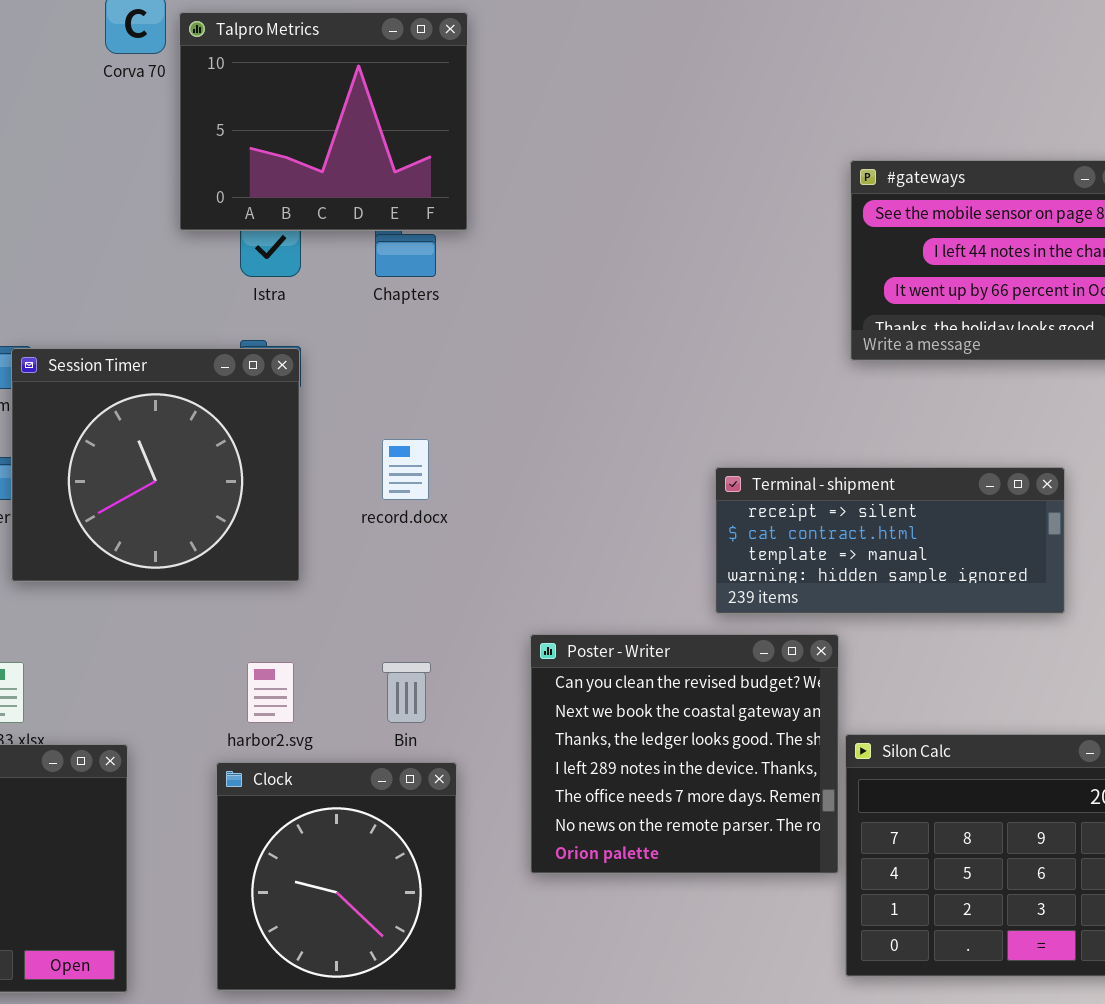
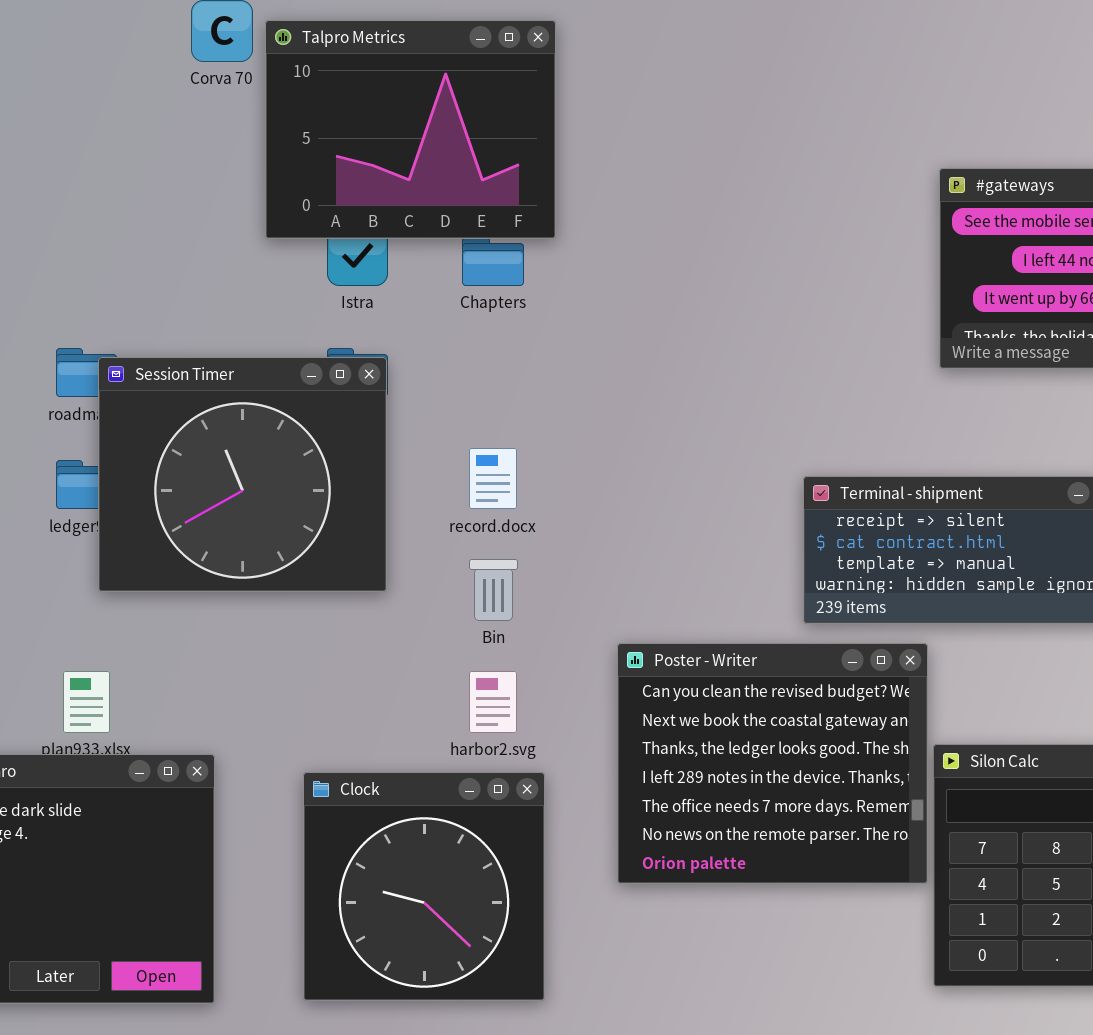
harbor2.svg: [247,662,294,723] -> [469,671,517,733], moved
Bin: [382,662,431,723] -> [469,559,518,621], moved

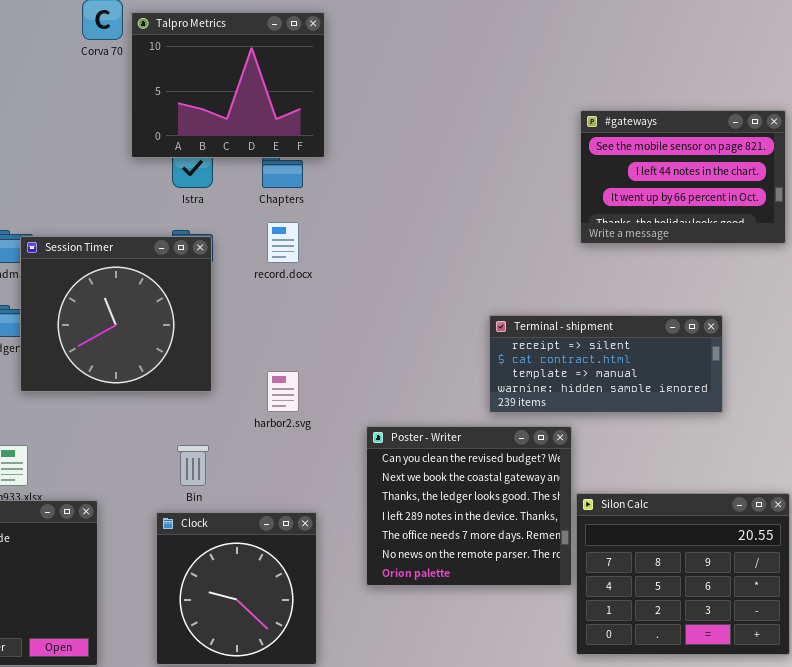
record.docx: [469,448,517,509] -> [267,222,299,263], moved
Bin: [469,559,518,621] -> [177,445,209,486], moved
harbor2.svg: [469,671,517,733] -> [267,371,299,412], moved

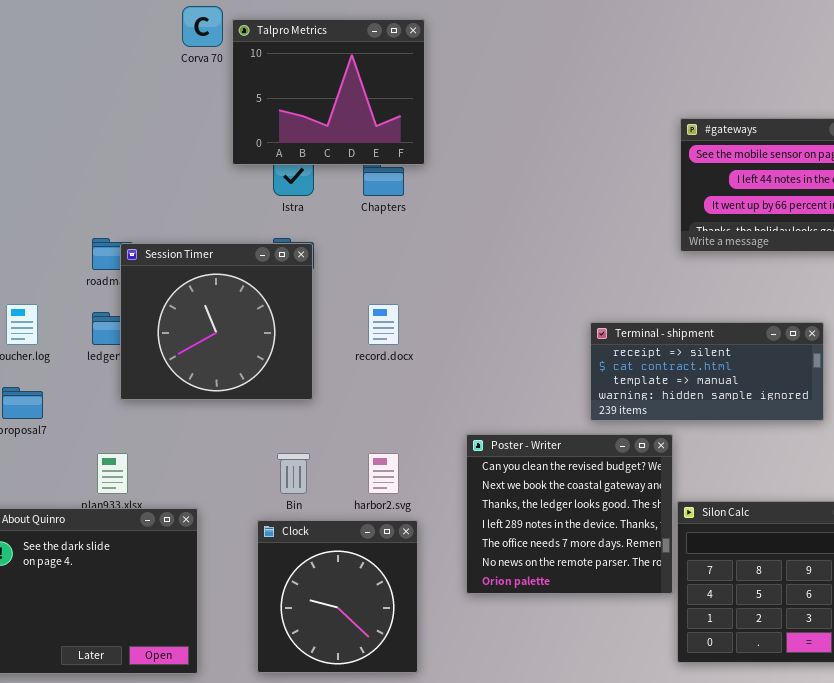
record.docx: [267,222,299,263] -> [368,304,399,345], moved
harbor2.svg: [267,371,299,412] -> [368,453,399,494], moved

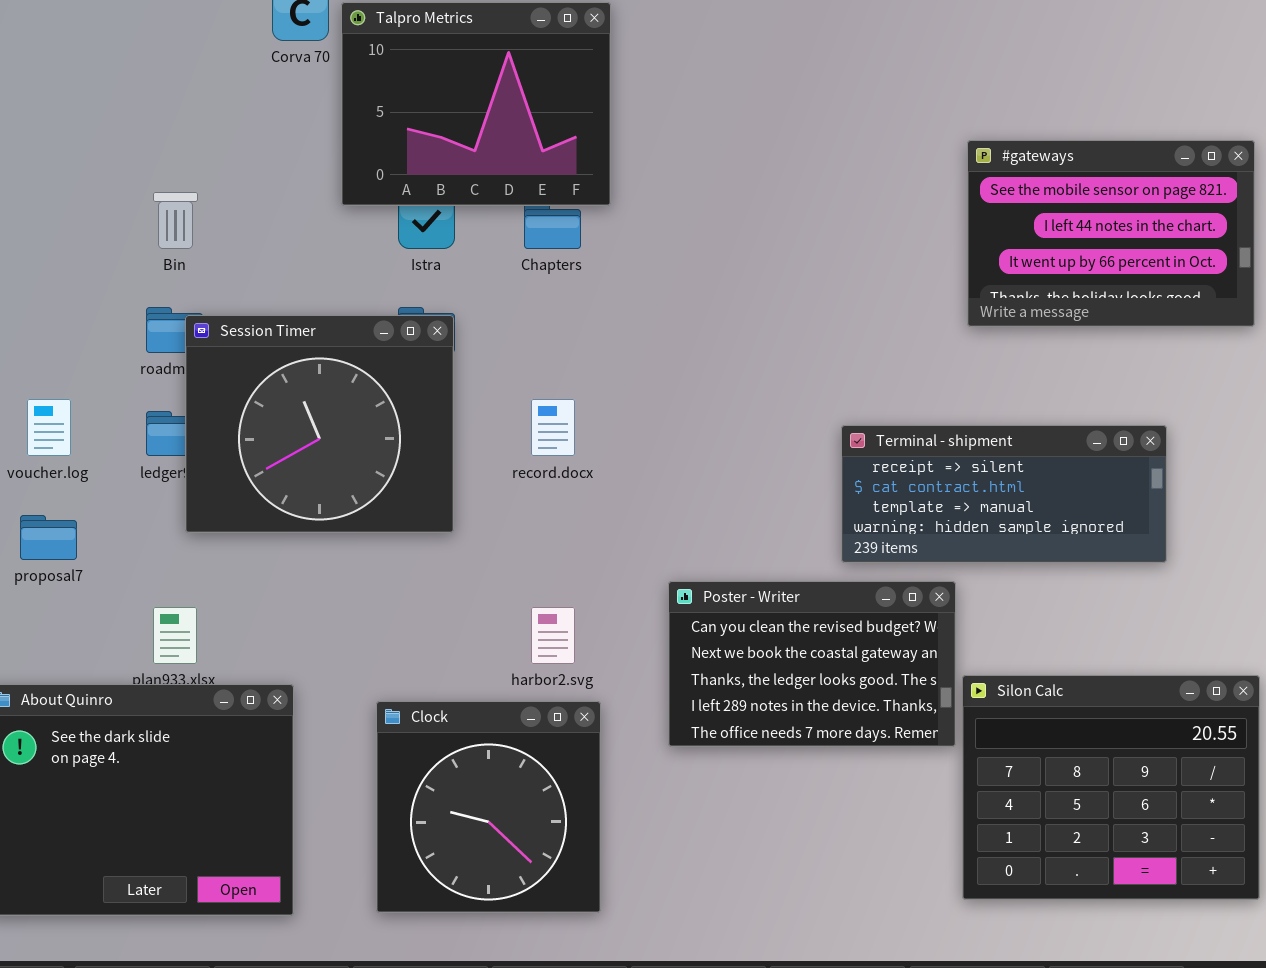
Poster - Writer: [466,434,673,594] -> [668,581,956,747], resized
Bin: [277,453,310,494] -> [153,192,198,249], moved

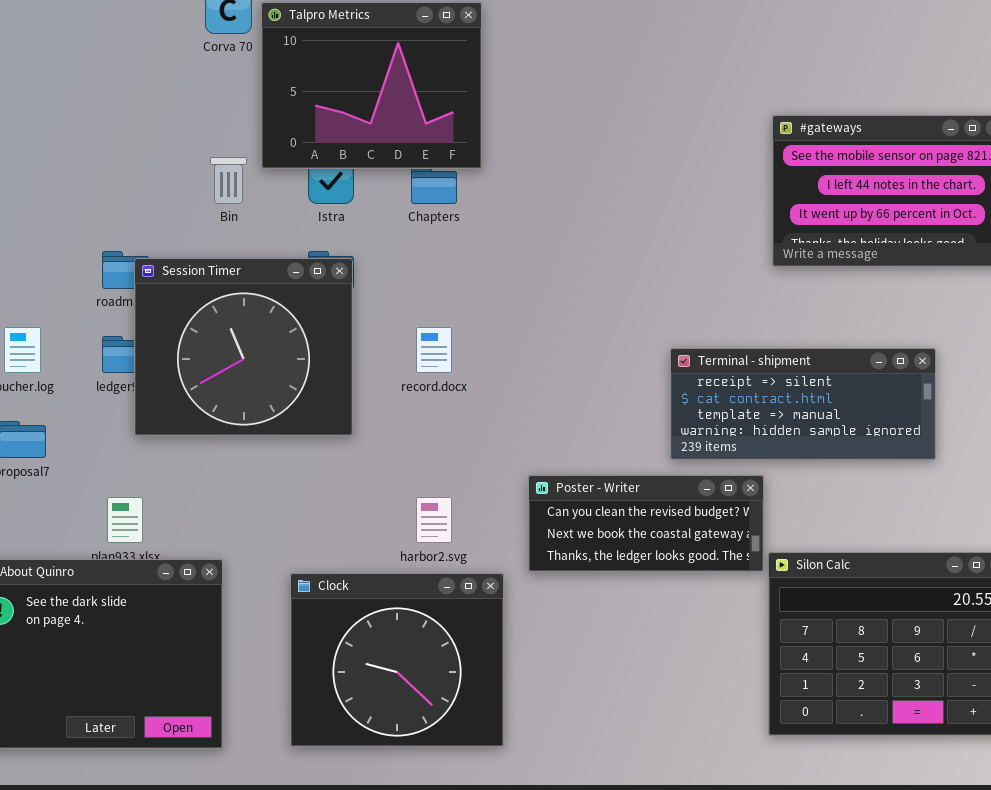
Bin: [153,192,198,249] -> [210,157,247,204], moved
Poster - Writer: [668,581,956,747] -> [528,475,764,572], resized
Clock: [376,701,601,913] -> [290,573,504,747], resized

